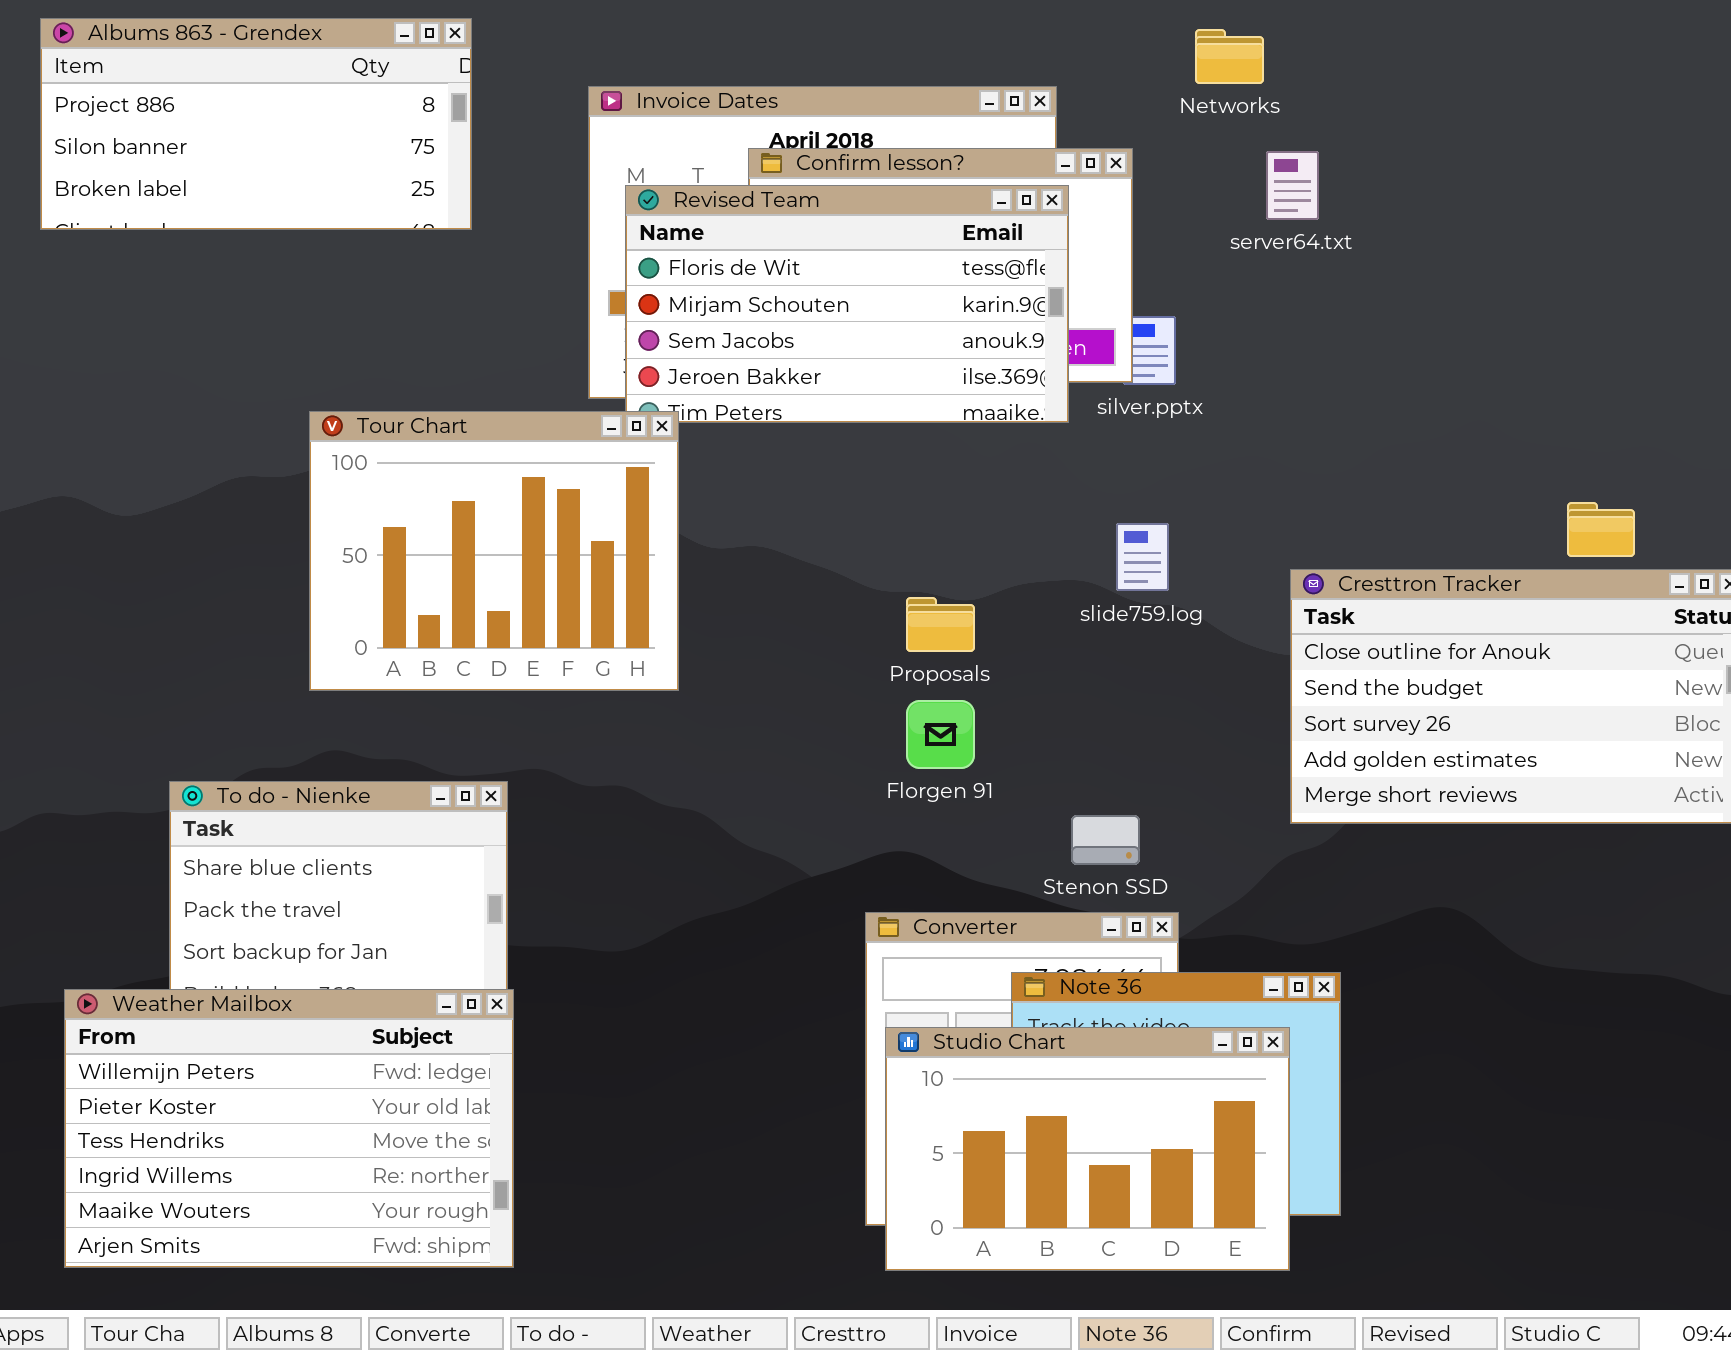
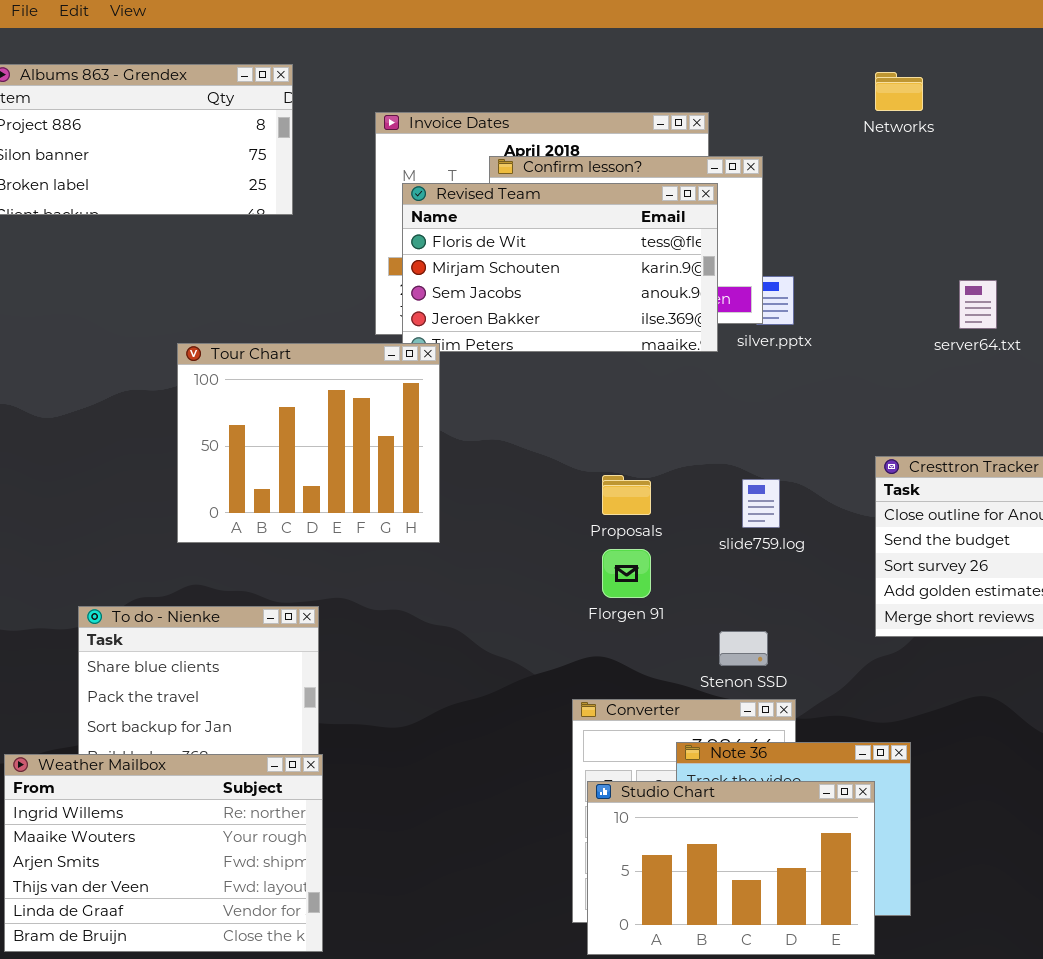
Networks: [1195,29,1264,84] -> [875,72,923,111], moved
server64.txt: [1266,151,1319,220] -> [959,280,997,329], moved
slide759.log: [1116,523,1169,591] -> [742,479,780,528], moved
Weather Mailbox: [64,989,514,1268] -> [4,754,323,952], scrolled down 3 rows

